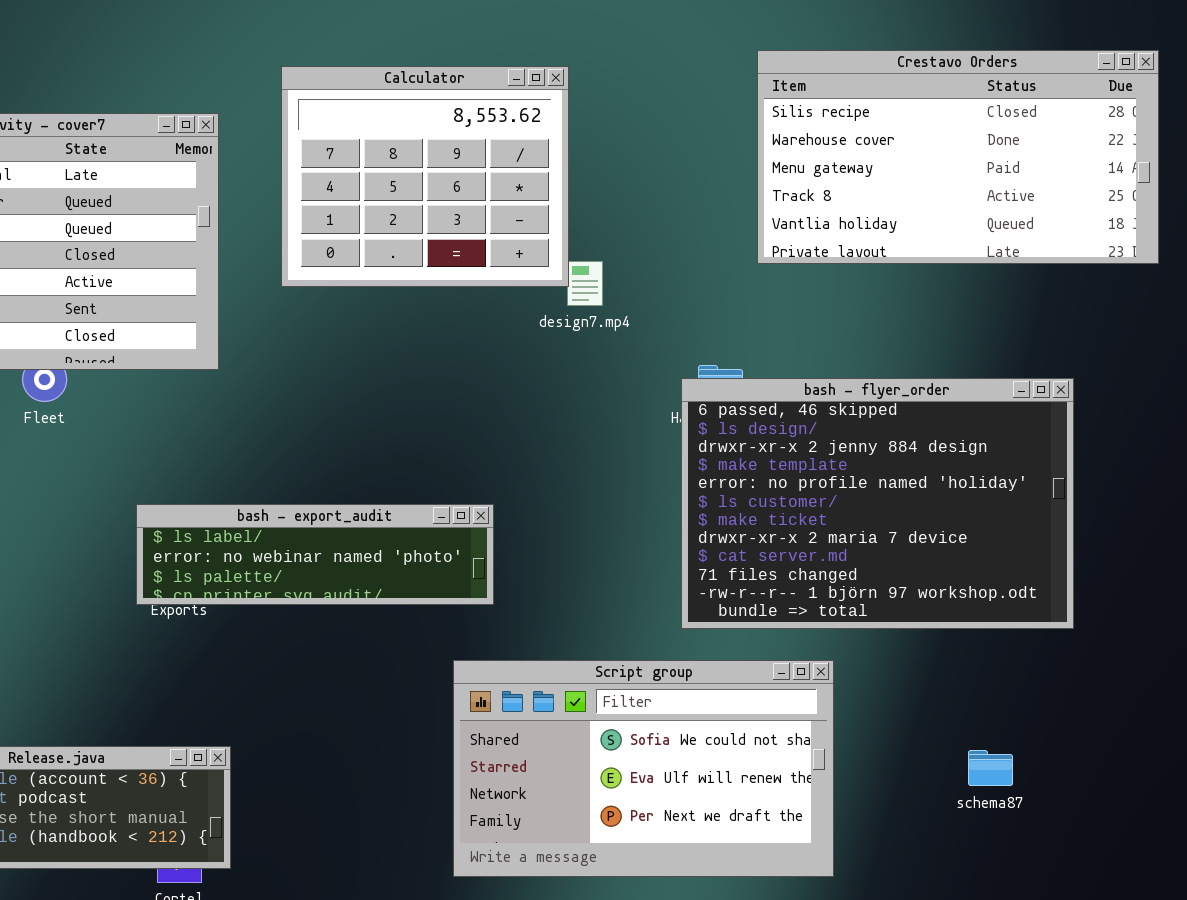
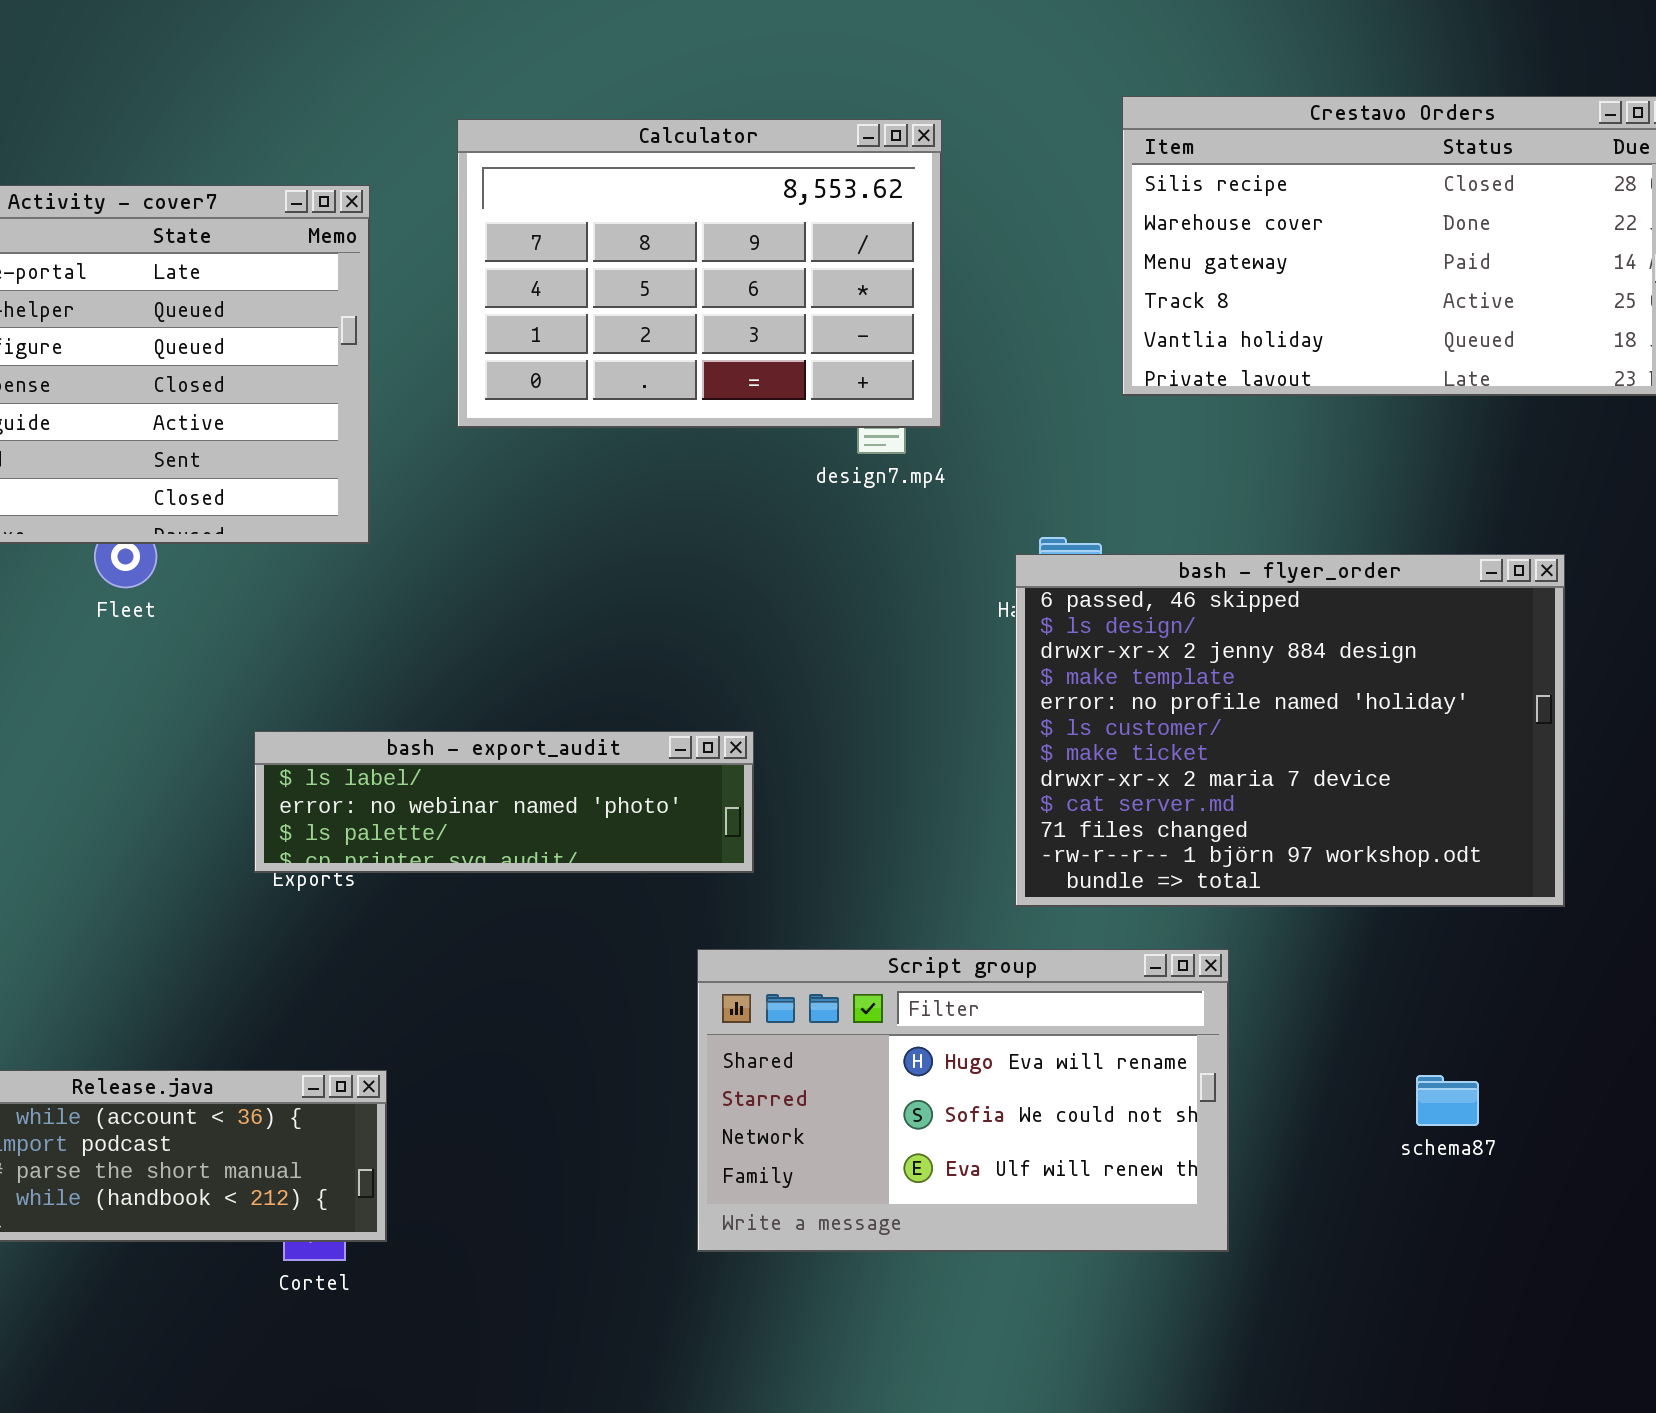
Calculator: [281,66,569,287] -> [457,119,942,428], resized
Script group: [453,660,834,877] -> [697,949,1229,1252], scrolled up 1 row

